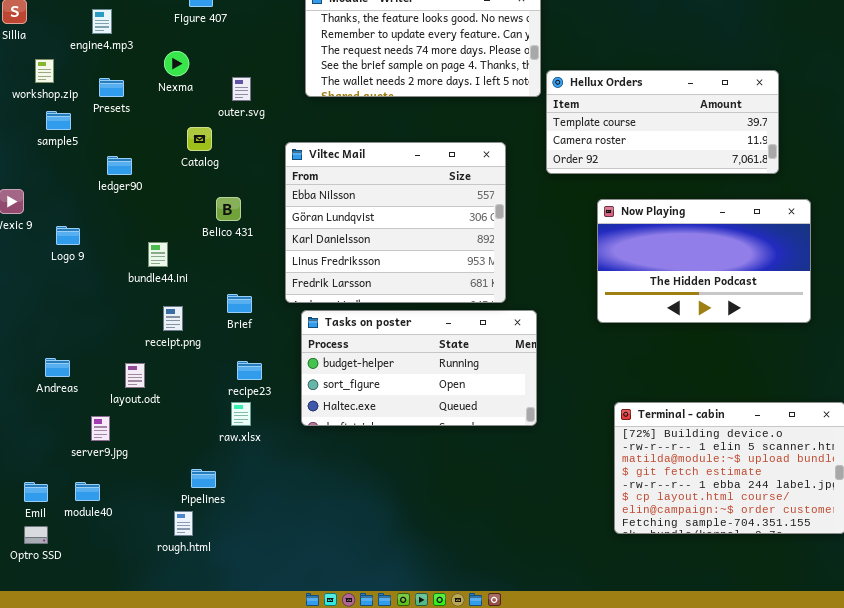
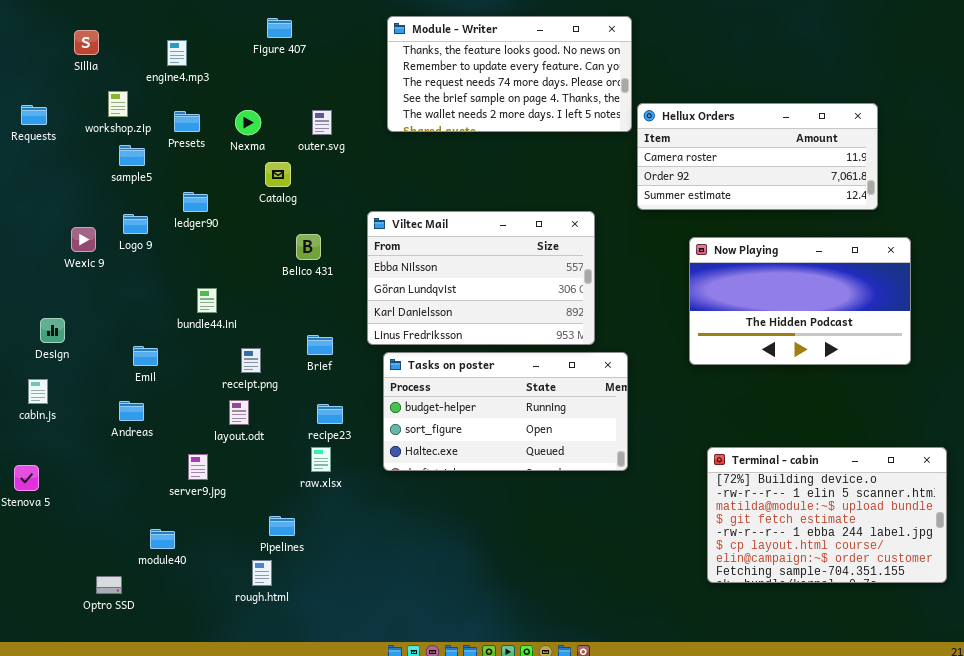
Nexma: [164,51,189,76] -> [235,110,261,135], moved
Hellux Orders: [546,70,779,174] -> [637,103,878,210], scrolled down 1 row
Viltec Mail: [285,142,506,303] -> [367,211,595,345], resized
Logo 9: [56,226,80,245] -> [123,214,148,234], moved
bundle44.ini: [148,242,168,267] -> [197,288,217,313], moved
layout.odt: [125,363,145,388] -> [229,400,249,425], moved
server9.jpg: [91,416,110,441] -> [188,454,208,480], moved
Emil: [24,482,48,502] -> [133,346,158,366], moved

